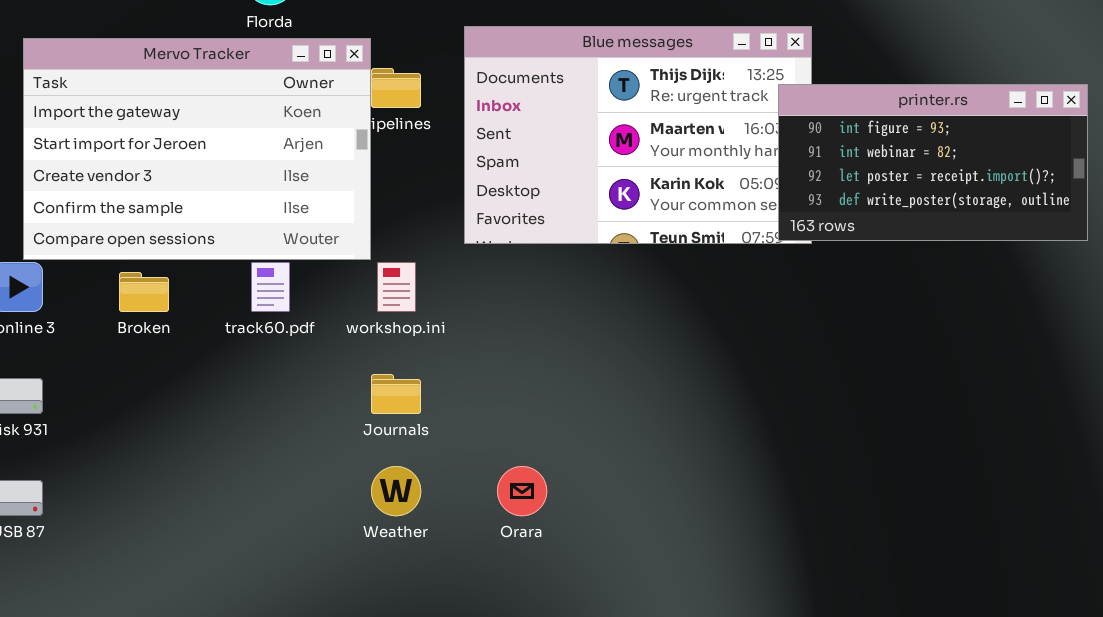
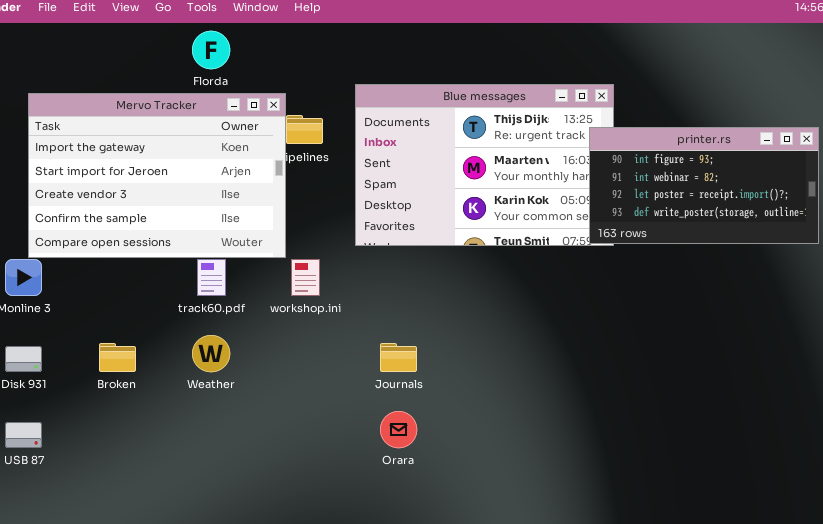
Broken: [119,272,169,312] -> [99,343,136,372], moved
Journals: [371,374,421,414] -> [380,343,417,372], moved
Weather: [371,466,421,516] -> [192,335,230,372], moved

